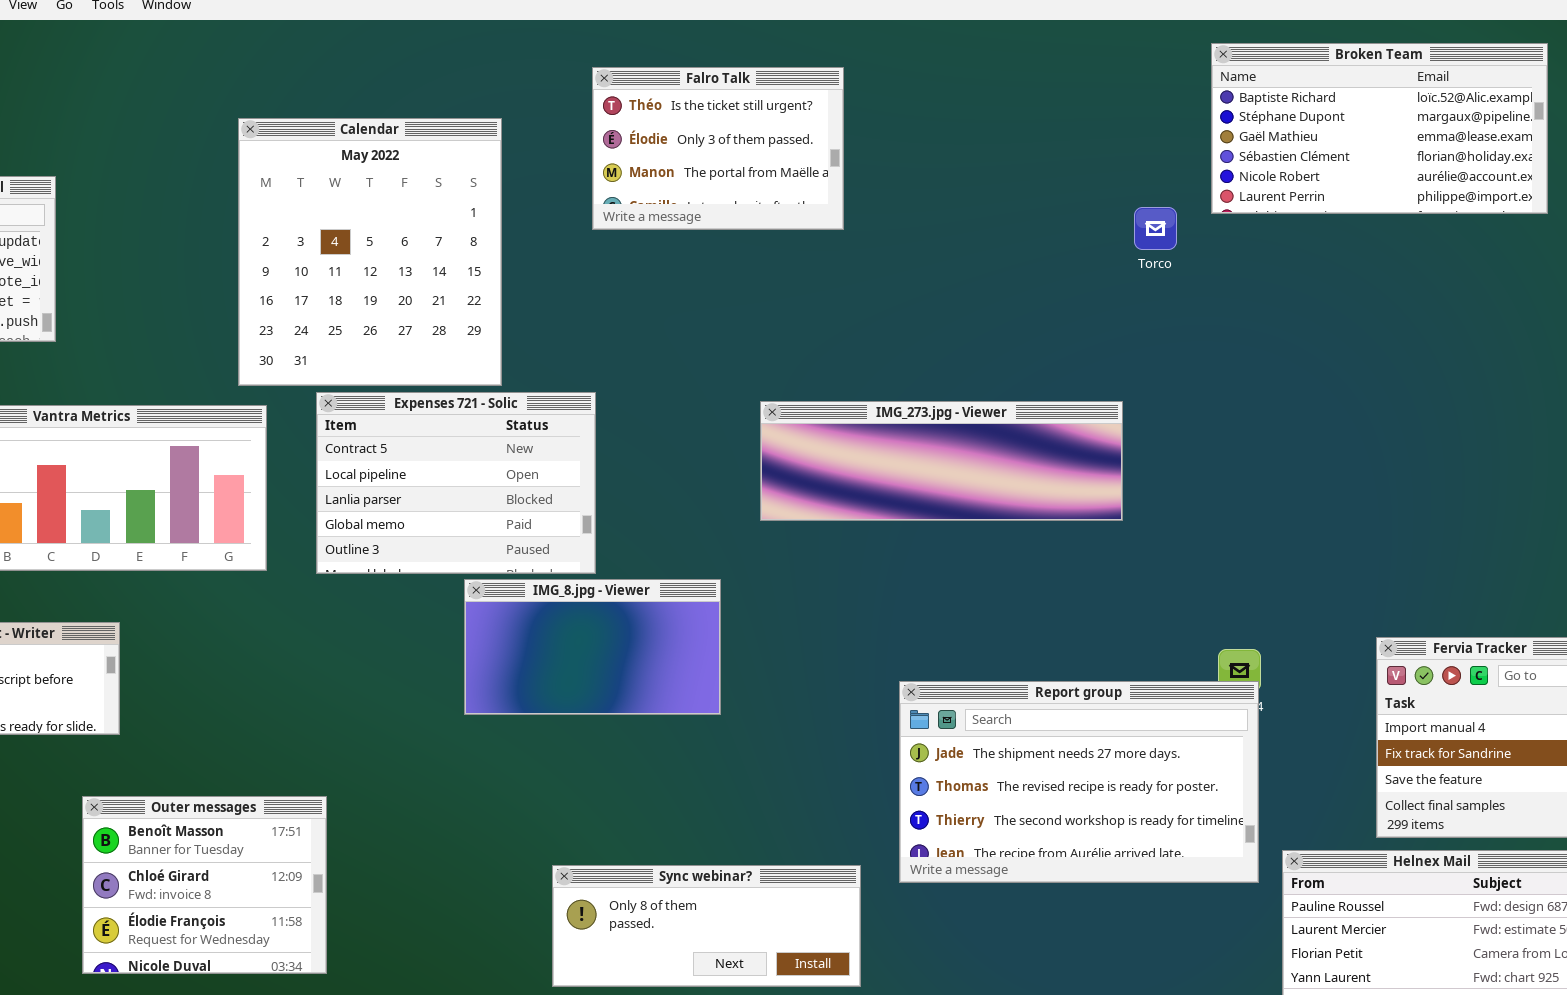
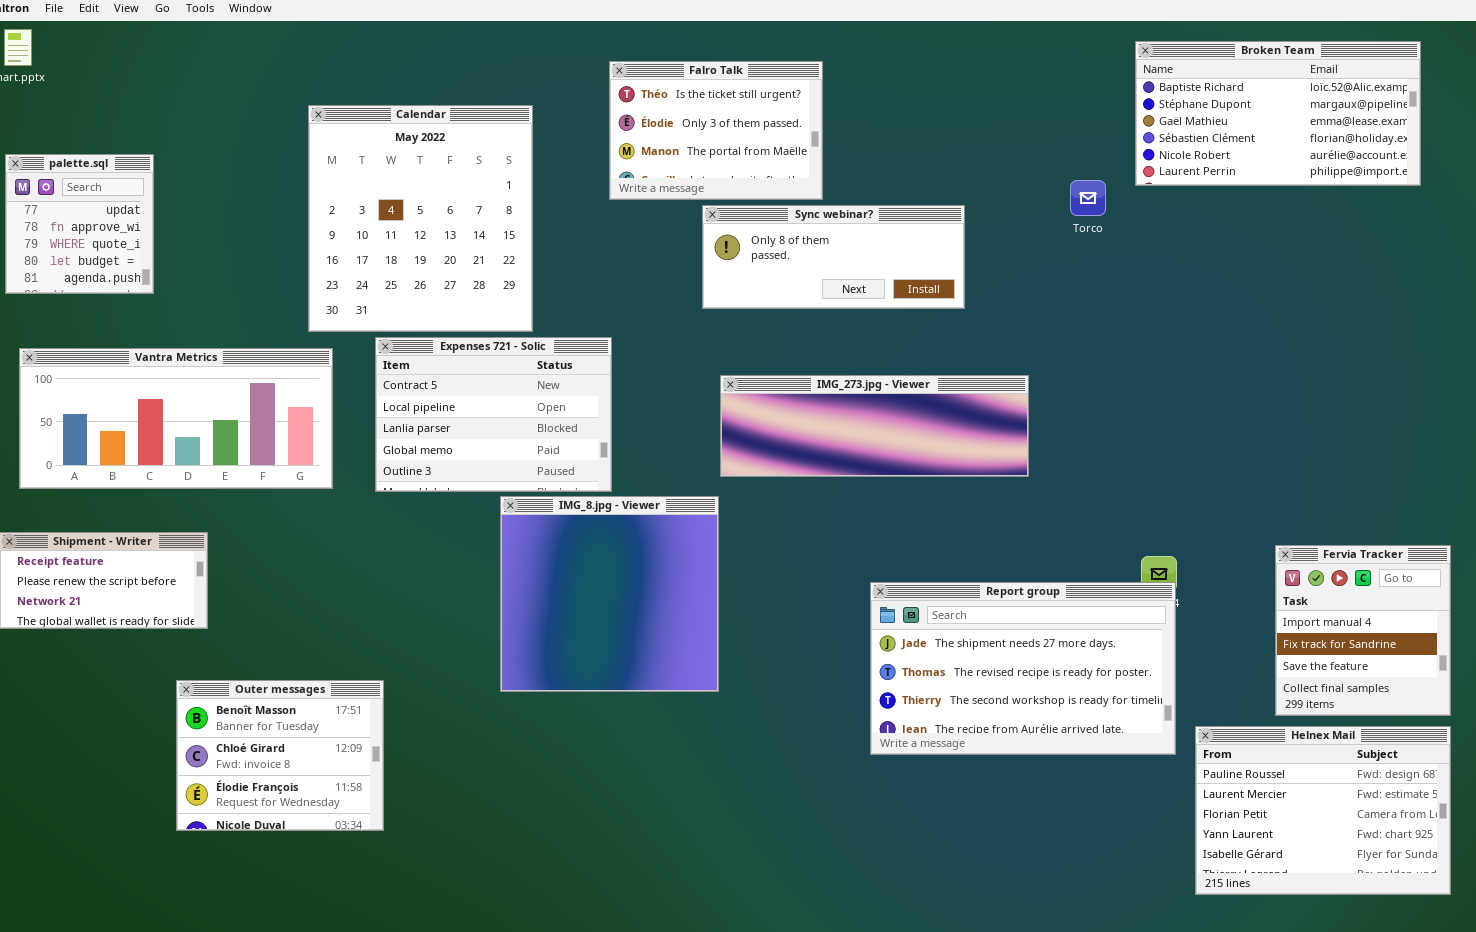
IMG_273.jpg - Viewer: [760,401,1123,521] -> [720,375,1029,477], moved
IMG_8.jpg - Viewer: [464,579,721,715] -> [500,496,719,692], resized
Sync webinar?: [552,865,861,987] -> [702,205,965,309], moved

